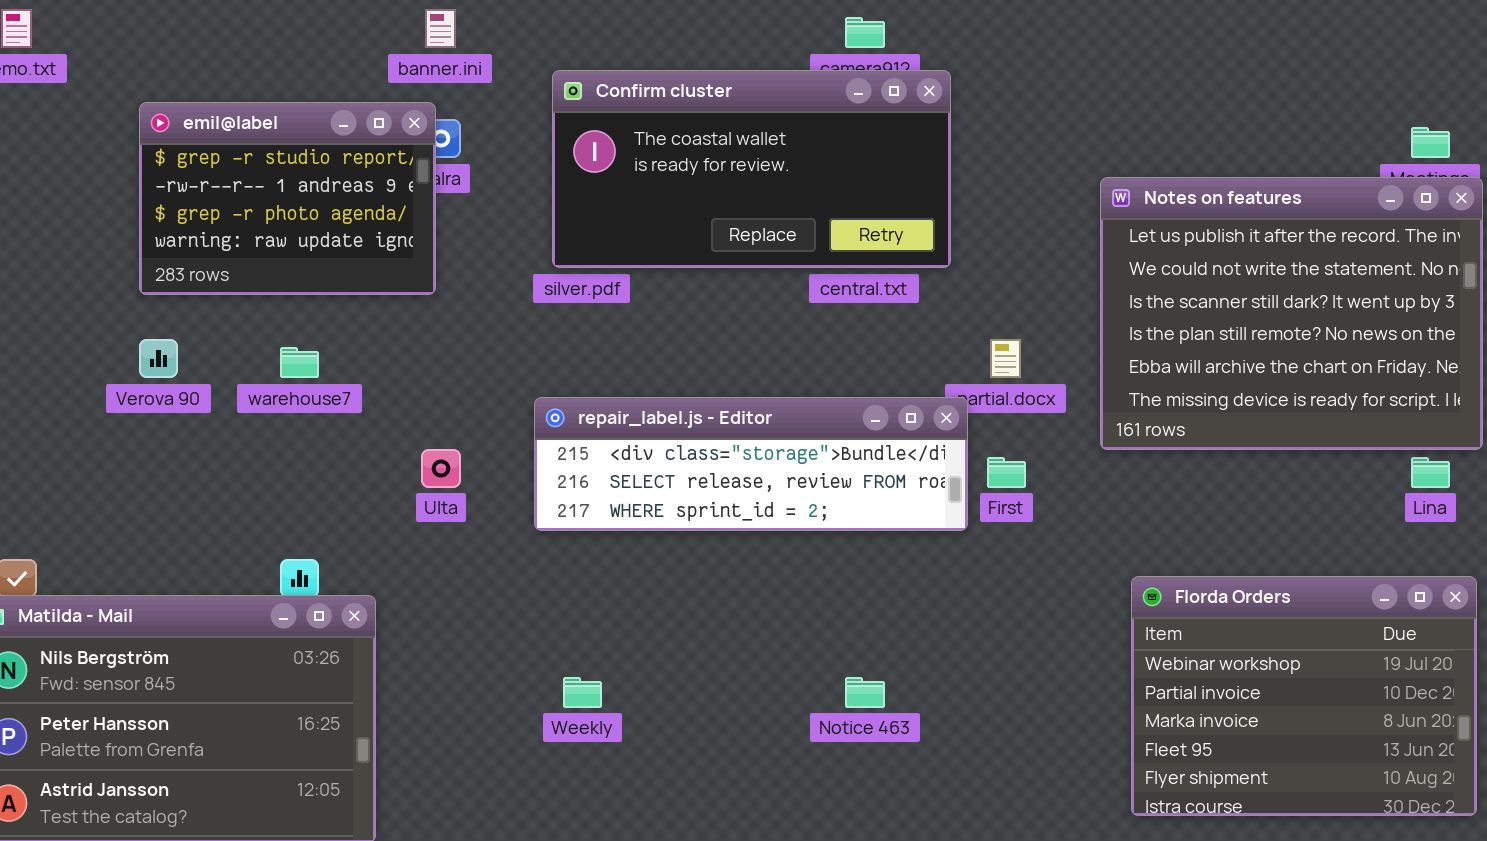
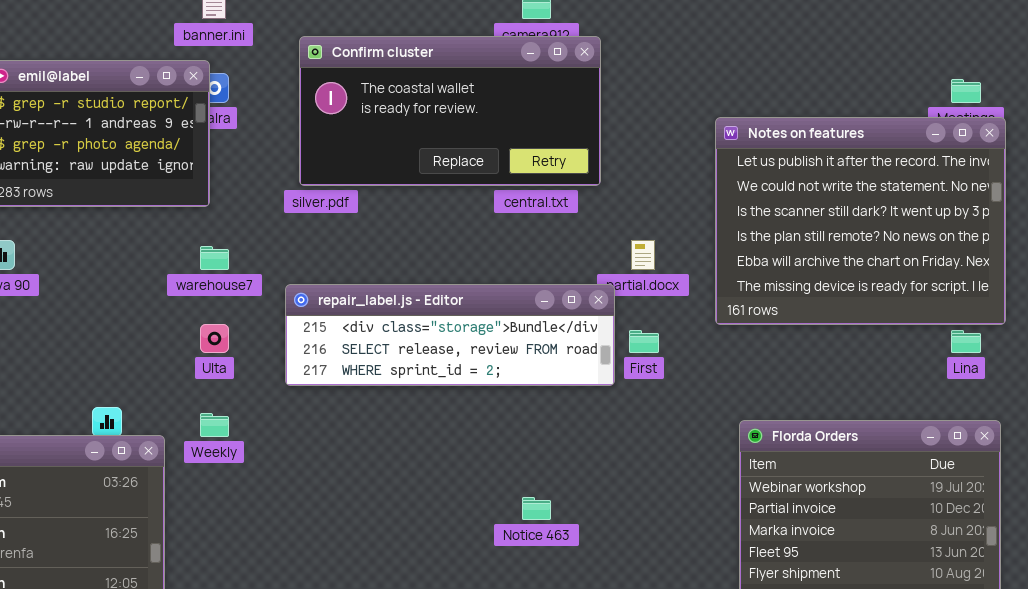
warehouse7: [280,347,319,378] -> [200,246,229,270], moved
Weekly: [563,677,602,708] -> [200,413,229,437], moved

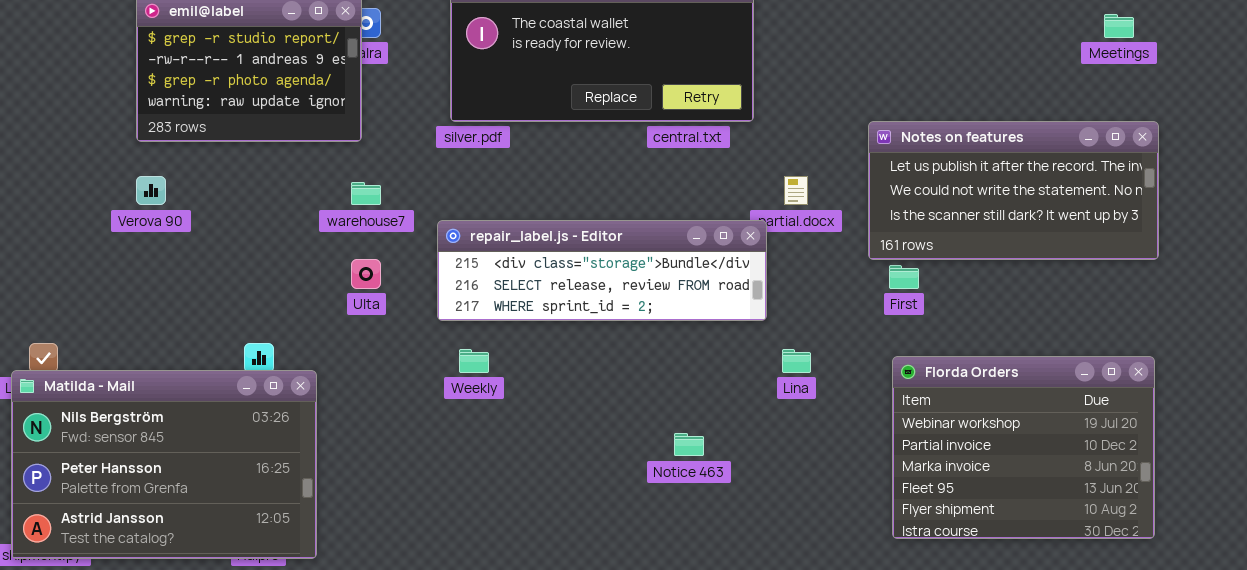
Notes on features: [715,117,1006,325] -> [868,121,1159,260], resized
First: [629,330,659,353] -> [889,265,919,289], moved
Lina: [951,330,981,353] -> [782,349,811,373], moved
Weekly: [200,413,229,437] -> [459,349,489,373], moved

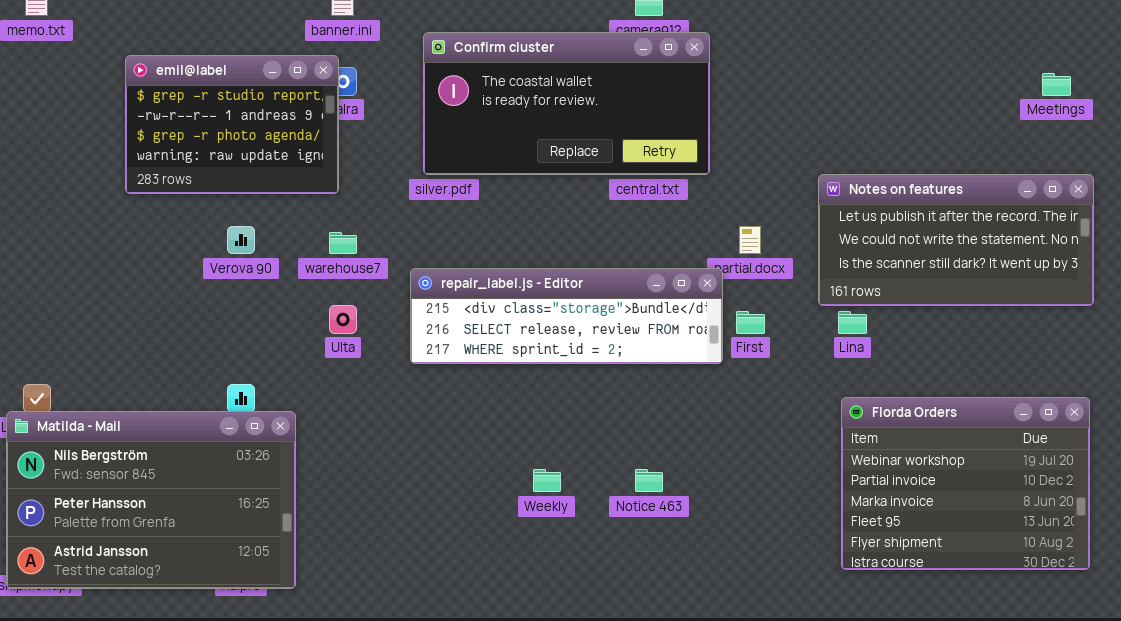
Verova 90: [136,176,166,205] -> [227,226,255,254], moved
First: [889,265,919,289] -> [736,311,765,334], moved
Weekly: [459,349,489,373] -> [533,469,561,492], moved
Lina: [782,349,811,373] -> [838,311,867,334], moved

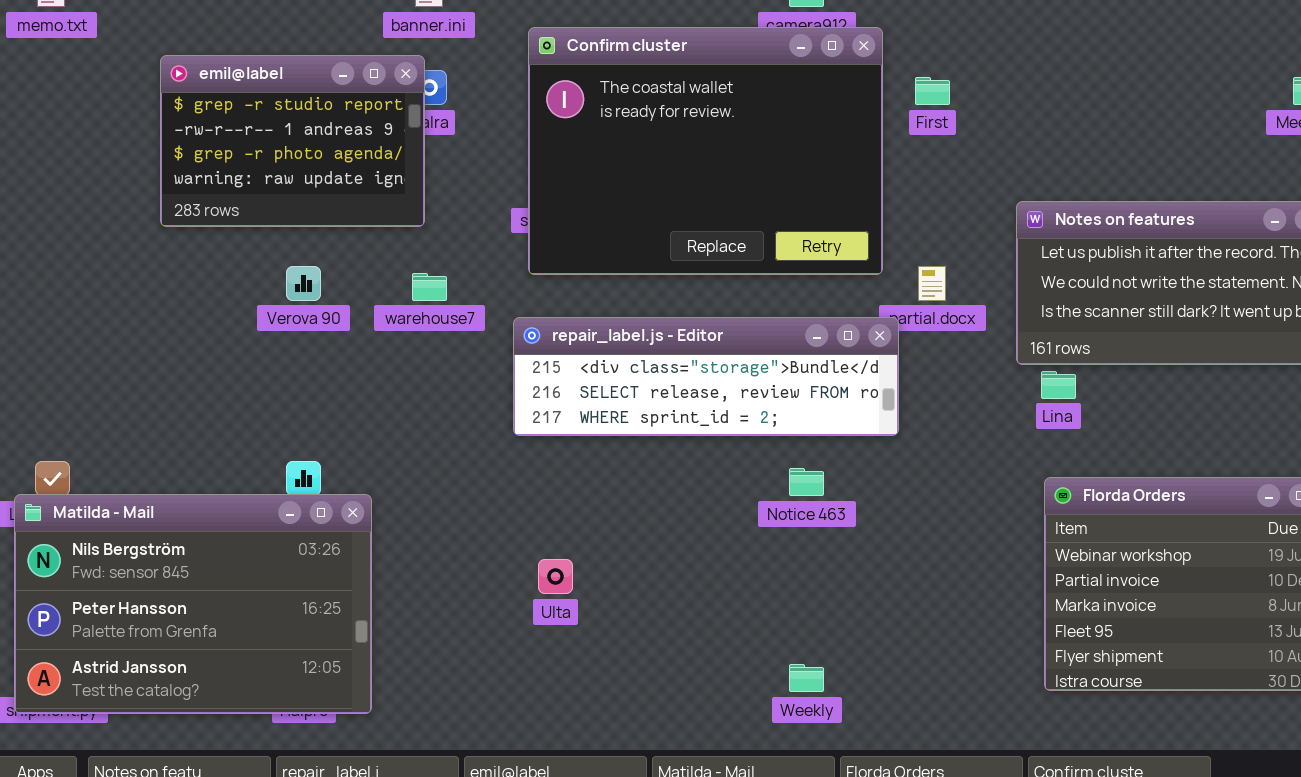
Confirm cluster: [423,32,710,175] -> [528,27,883,275], resized
Ulta: [329,305,357,334] -> [538,559,573,594], moved
First: [736,311,765,334] -> [915,77,950,105], moved
Weekly: [533,469,561,492] -> [789,664,824,692], moved
Notice 463: [635,469,663,492] -> [789,468,824,496], moved

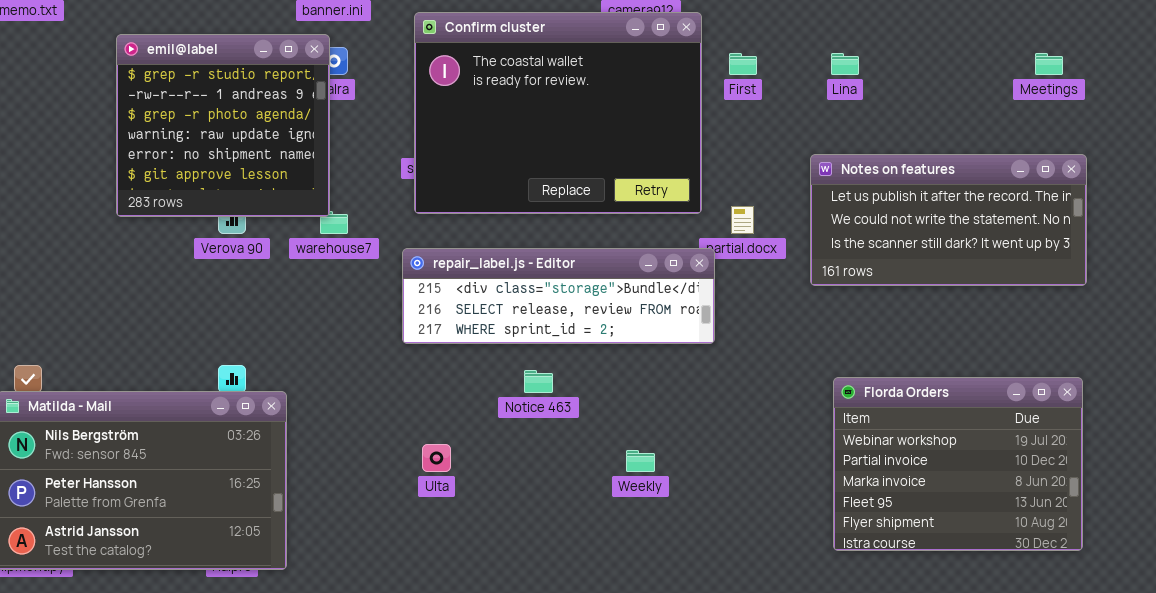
emil@label: [160,55,425,227] -> [116,34,330,217], resized
Lina: [1041,371,1076,399] -> [831,53,859,75], moved
Notice 463: [789,468,824,496] -> [524,370,553,393], moved
Weekly: [789,664,824,692] -> [626,450,655,472], moved

